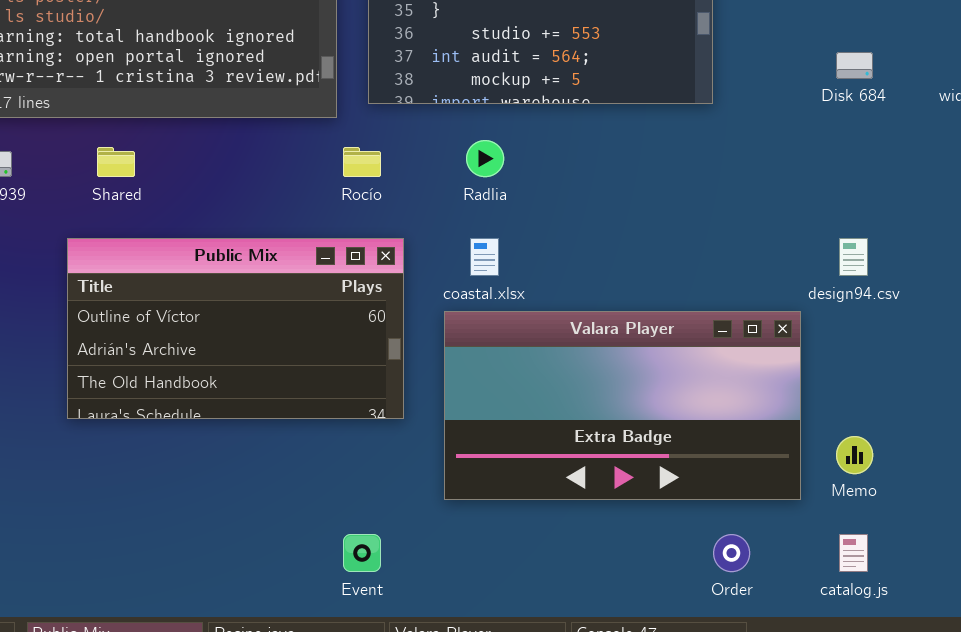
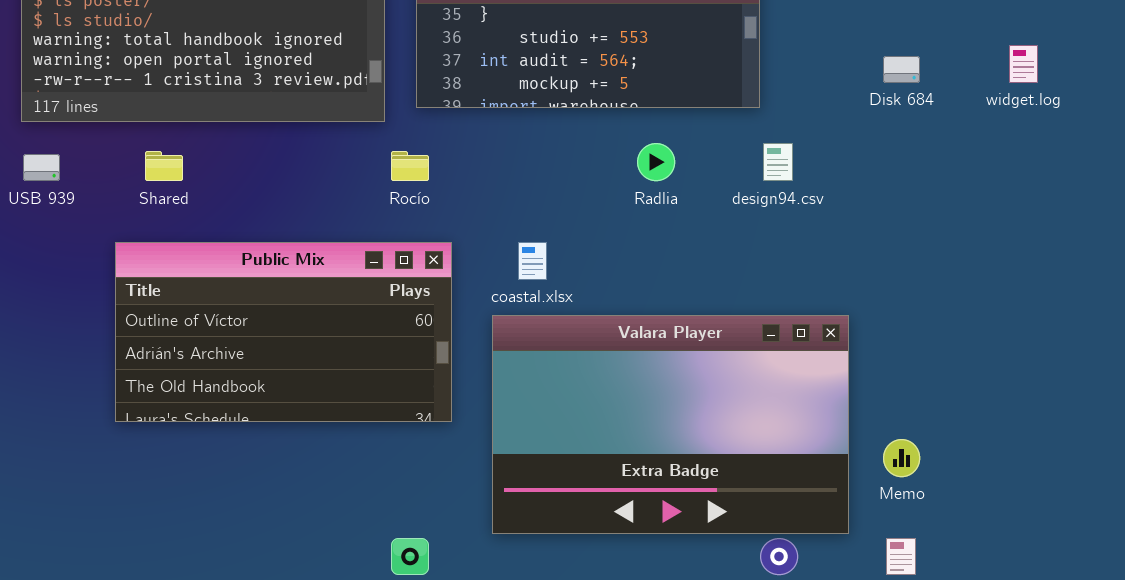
Radlia: [466,140,504,177] -> [637,143,675,181], moved
design94.csv: [839,238,868,276] -> [763,143,793,181], moved
Valara Player: [444,311,801,500] -> [492,315,849,534], resized

